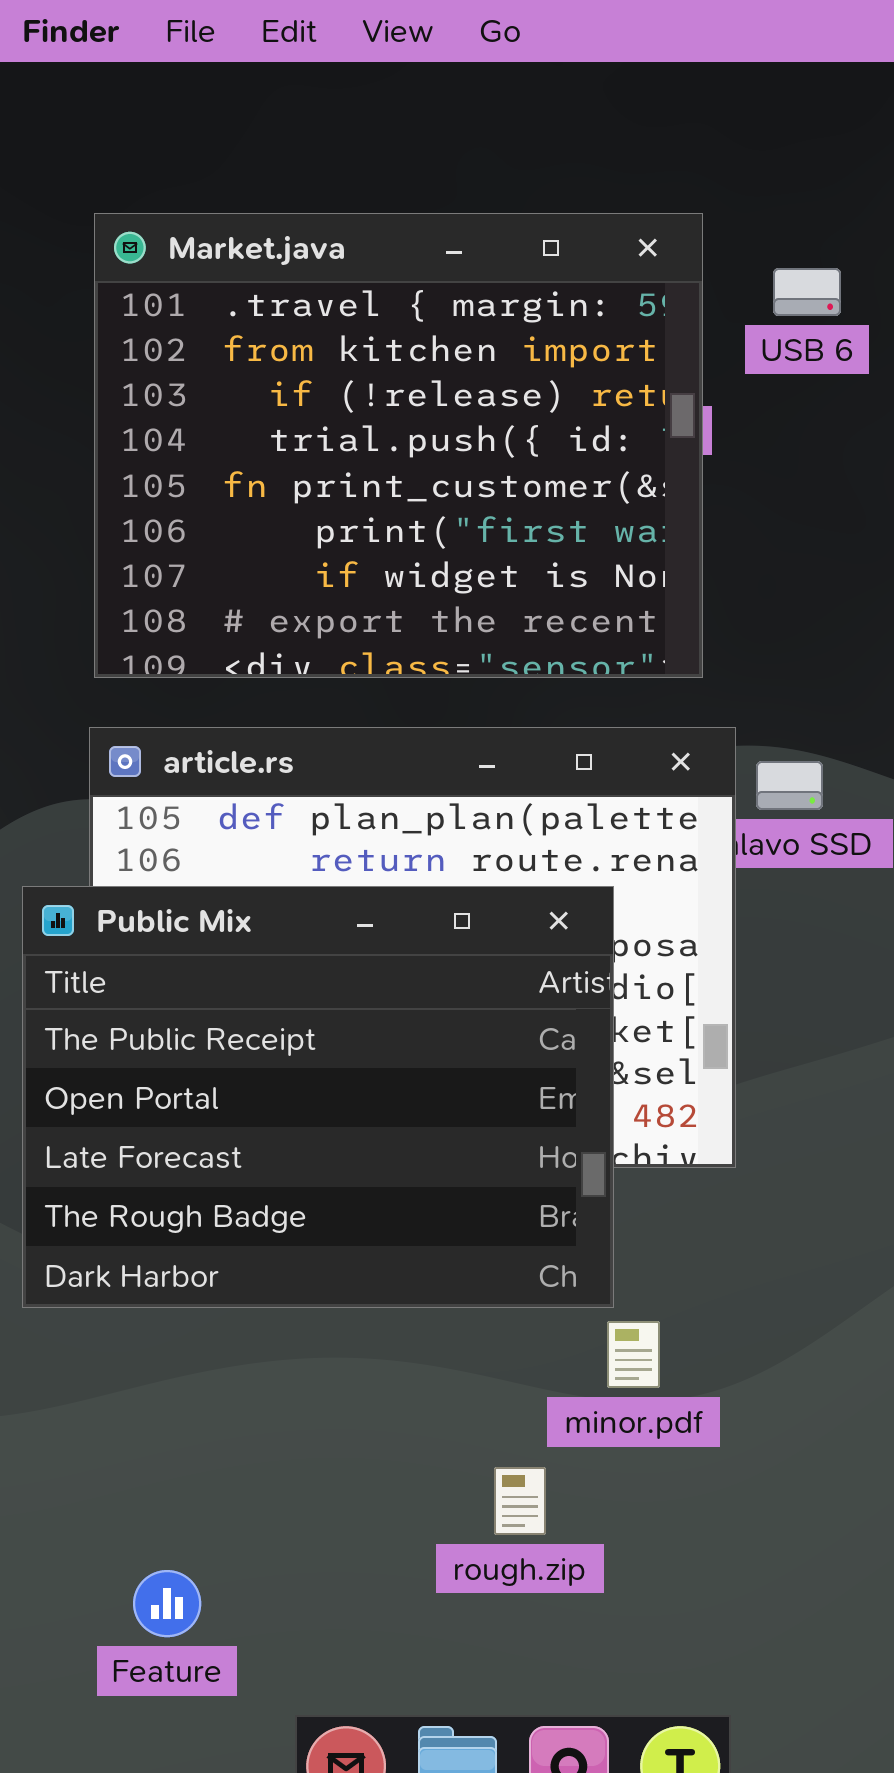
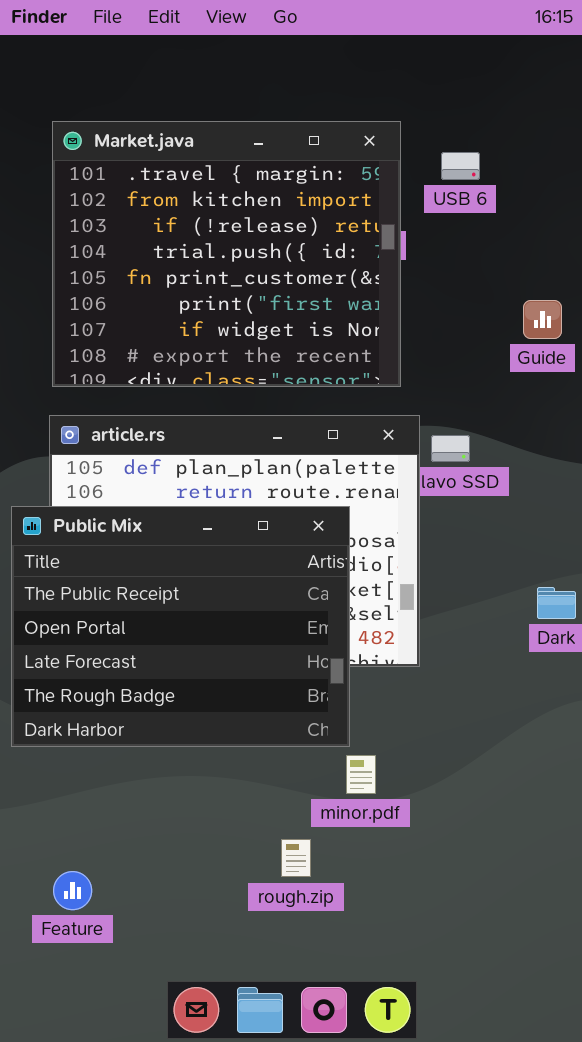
Feature: [133,1570,201,1637] -> [53,871,92,910], moved

